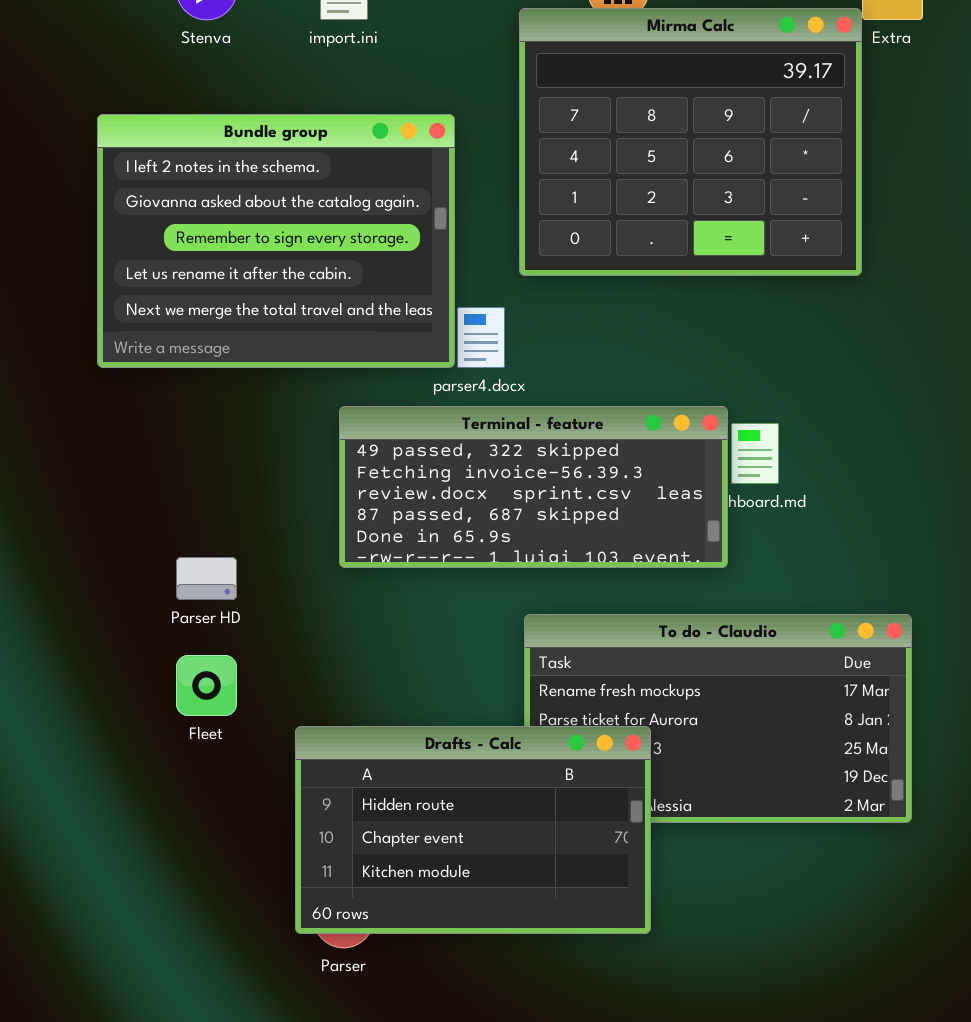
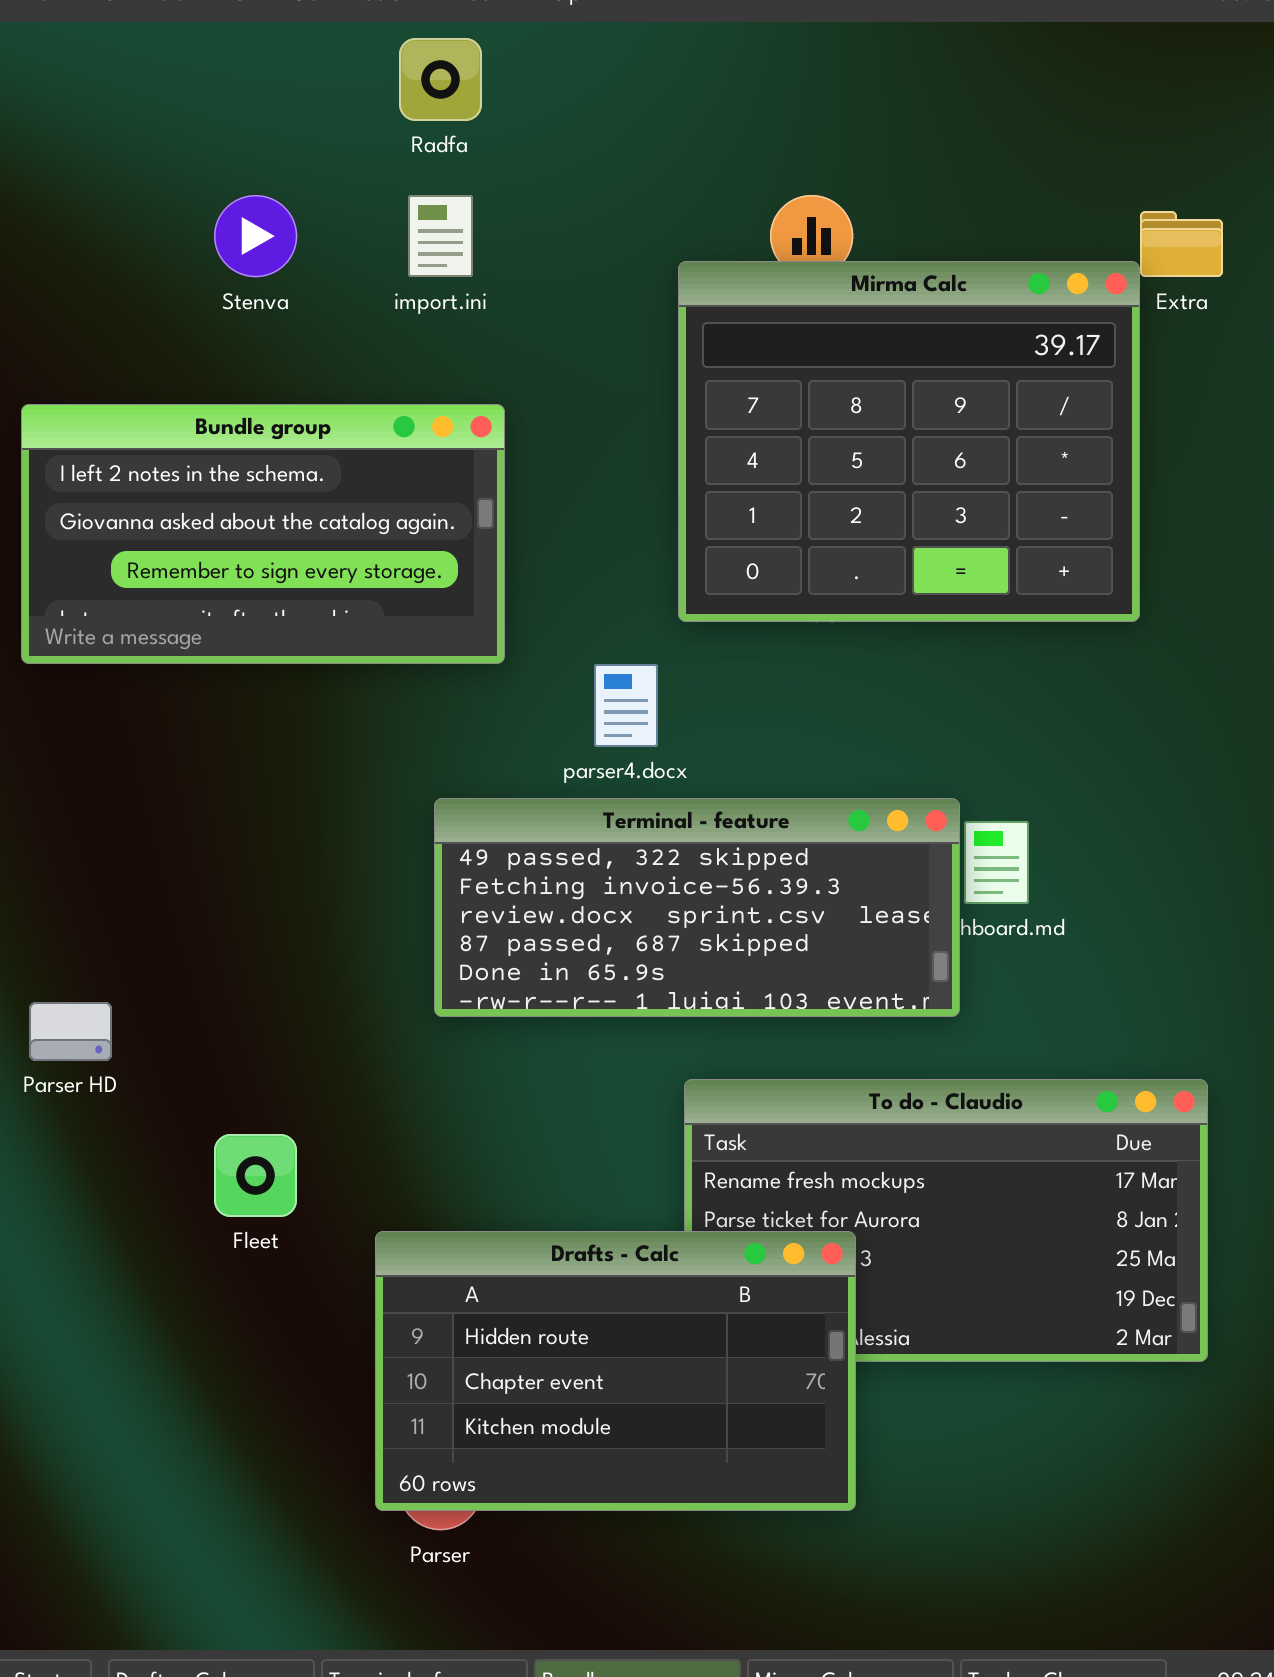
Bundle group: [97,114,455,368] -> [21,404,505,664], moved, resized
Parser HD: [176,557,237,600] -> [29,1002,112,1061], moved

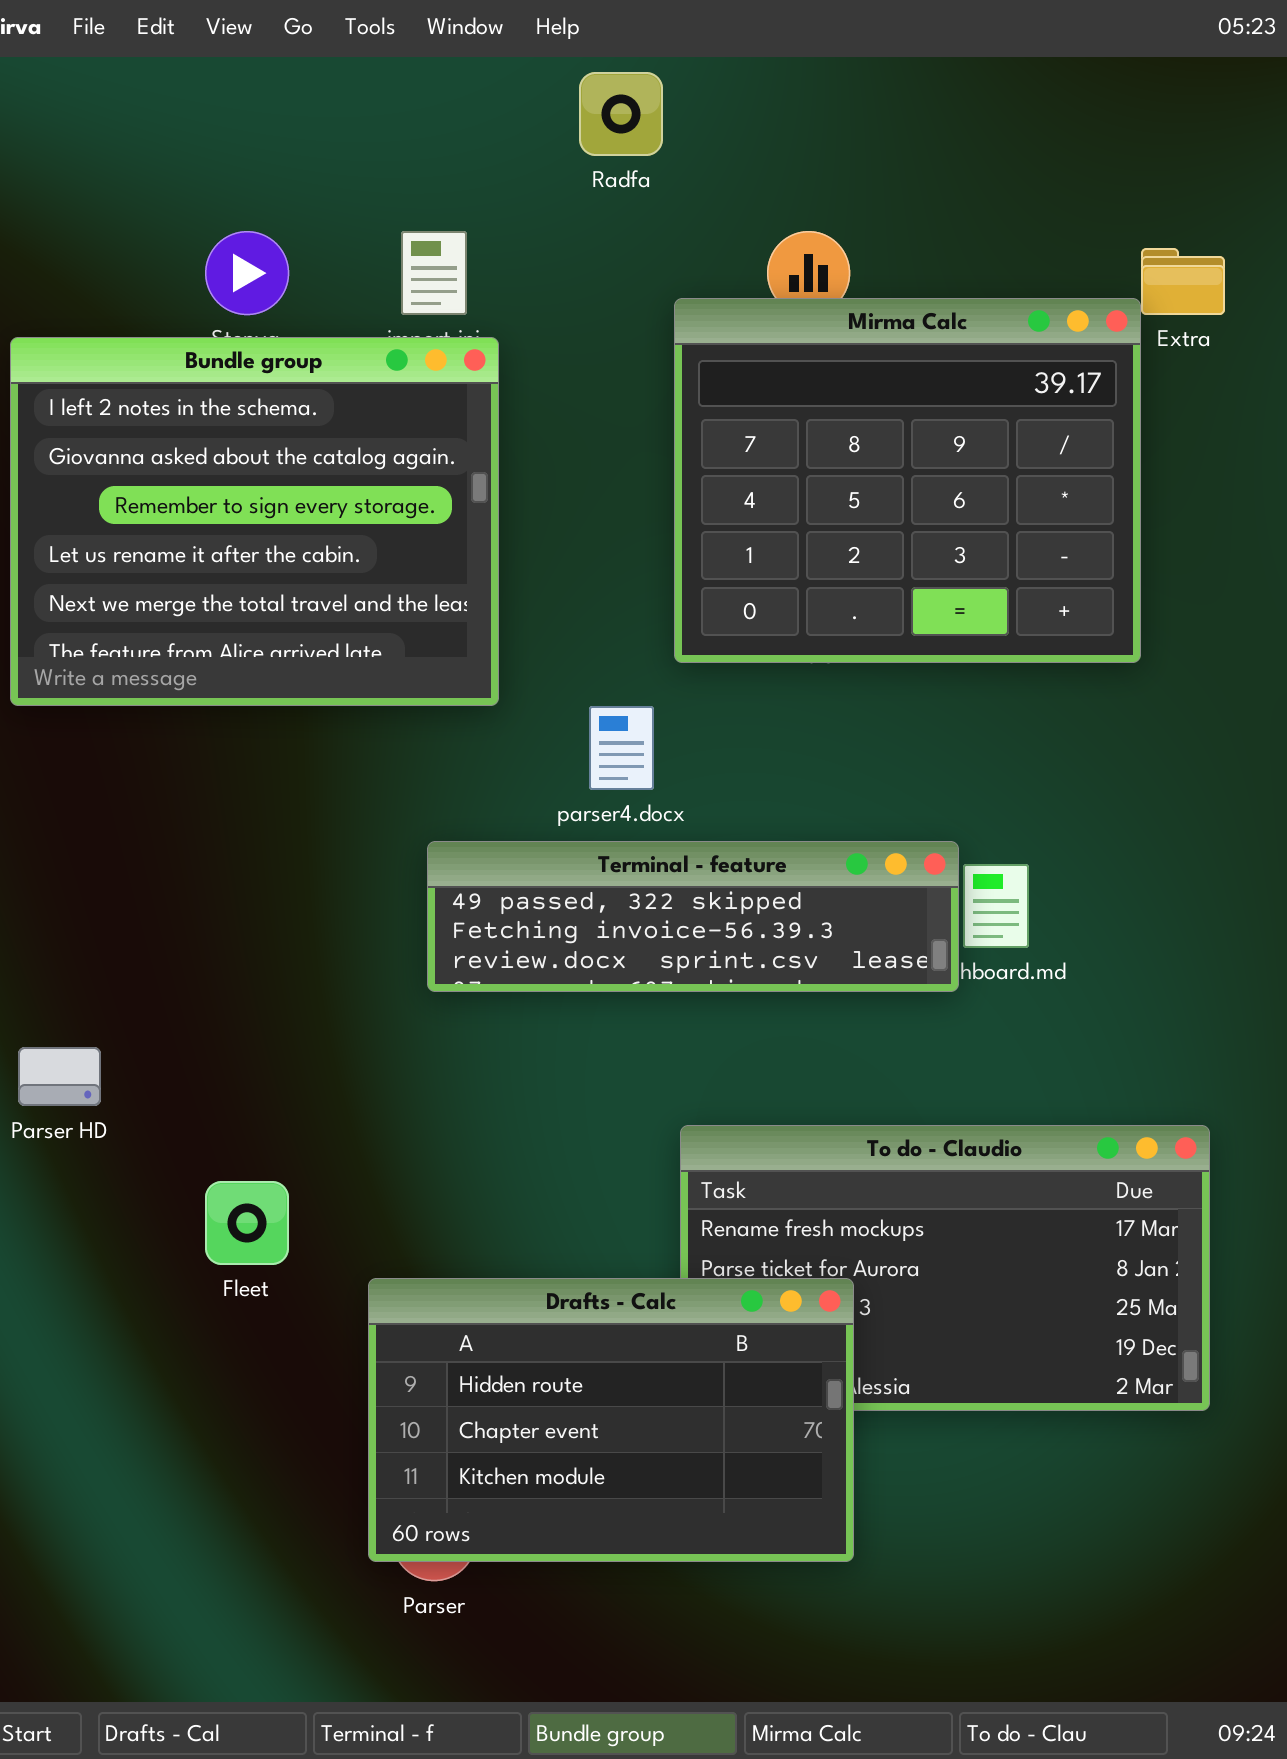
Radfa: [399,38,482,121] -> [579,72,663,156], moved
Bundle group: [21,404,505,664] -> [10,337,499,706], resized
Terminal - feature: [434,798,960,1017] -> [427,841,959,992], resized

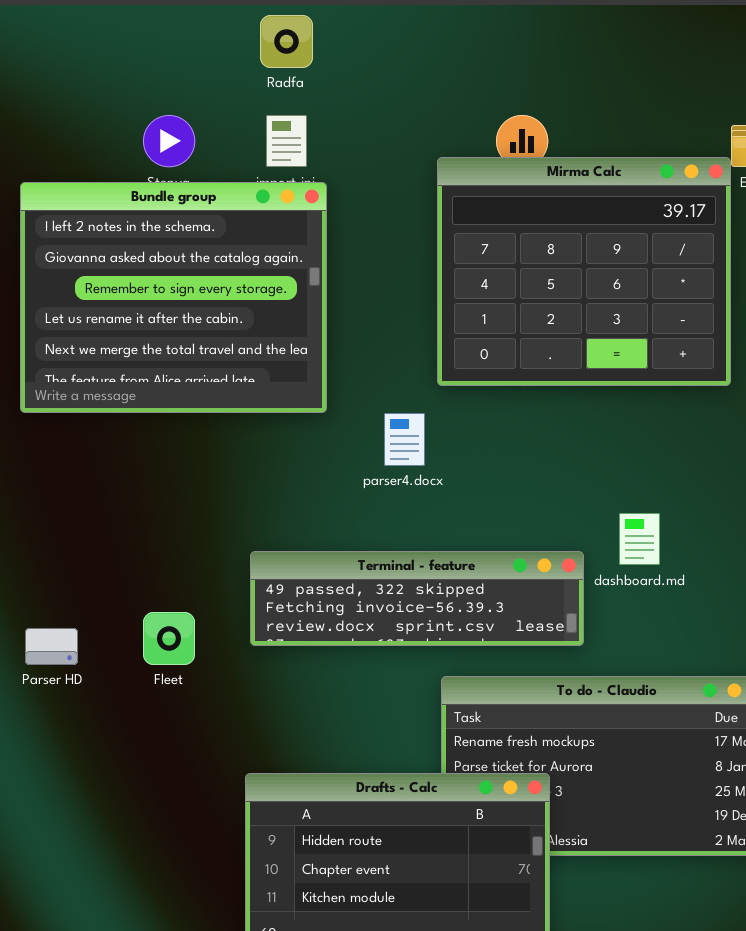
Radfa: [579,72,663,156] -> [260,15,313,68], moved
Terminal - feature: [427,841,959,992] -> [250,551,584,646], moved
Fleet: [205,1181,289,1265] -> [143,612,195,665], moved

